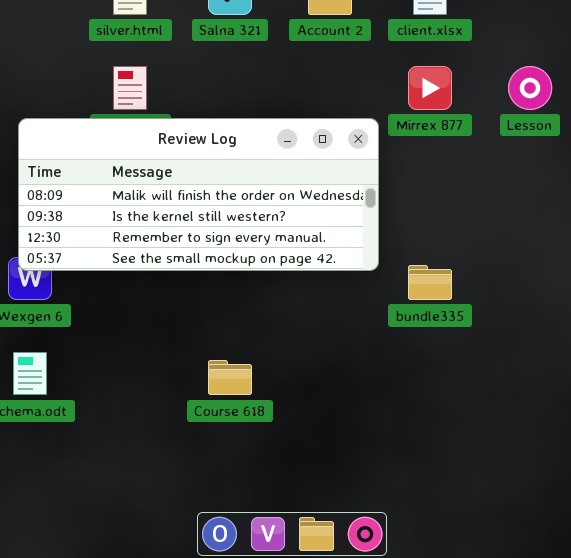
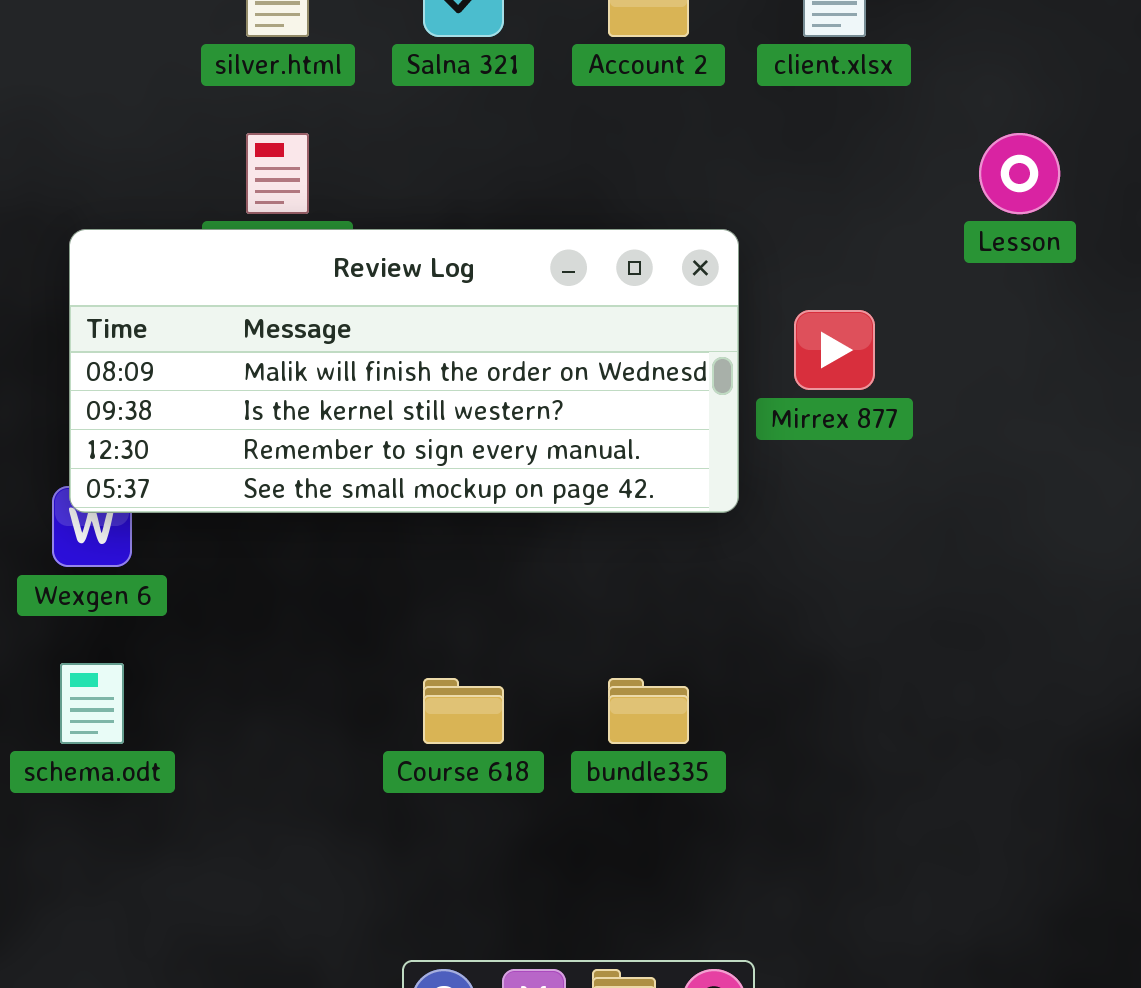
Mirrex 877: [408,66,452,110] -> [794,310,875,390], moved
bundle335: [408,265,452,300] -> [608,678,689,744], moved

